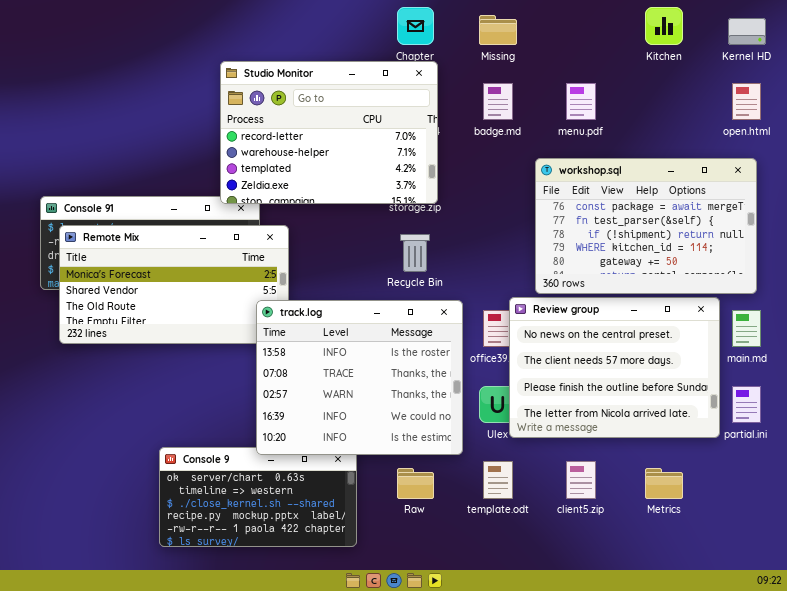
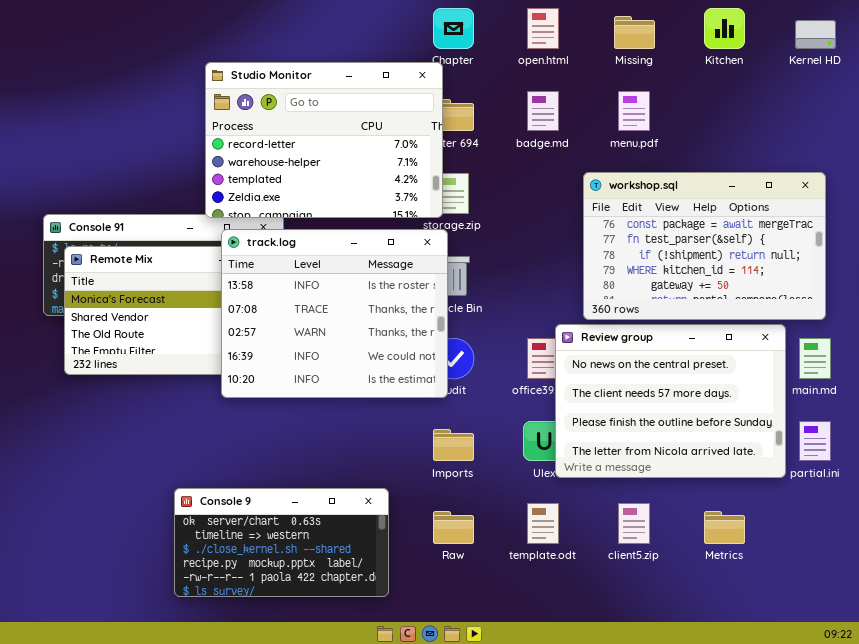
Missing: [479,15,517,45] -> [614,16,655,49], moved
Studio Monitor: [220,61,438,204] -> [205,62,443,218], moved
open.html: [732,83,761,120] -> [527,8,559,49], moved
track.log: [256,300,463,455] -> [221,229,448,398], moved

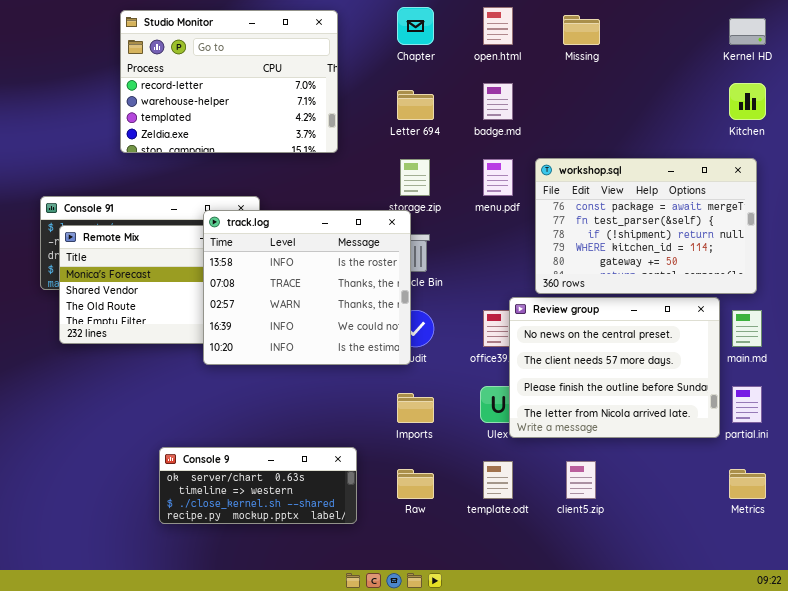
Kitchen: [704,8,745,49] -> [729,83,766,120], moved
Studio Monitor: [205,62,443,218] -> [120,10,338,153], moved
menu.pdf: [618,91,650,131] -> [483,159,513,196], moved
Console 9: [174,488,389,597] -> [159,447,357,524], resized
Metrics: [704,511,745,544] -> [729,469,766,499], moved

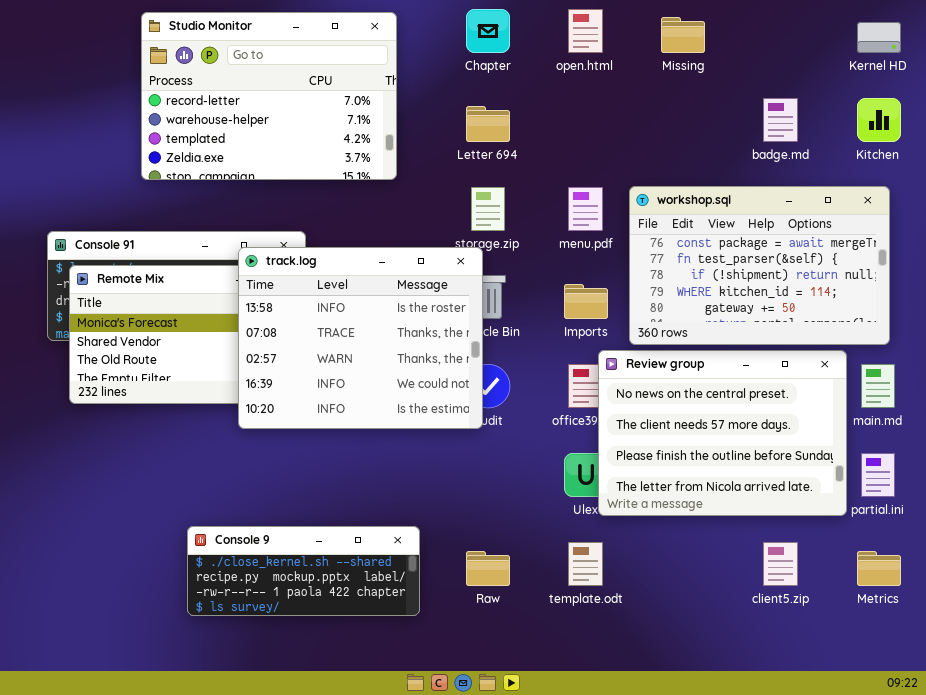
badge.md: [483,83,513,120] -> [763,98,798,142], moved
Imports: [397,393,434,423] -> [564,284,608,319], moved
Console 9: [159,447,357,524] -> [187,526,420,616], scrolled down 2 rows
client5.zip: [566,461,596,499] -> [763,542,798,586], moved

